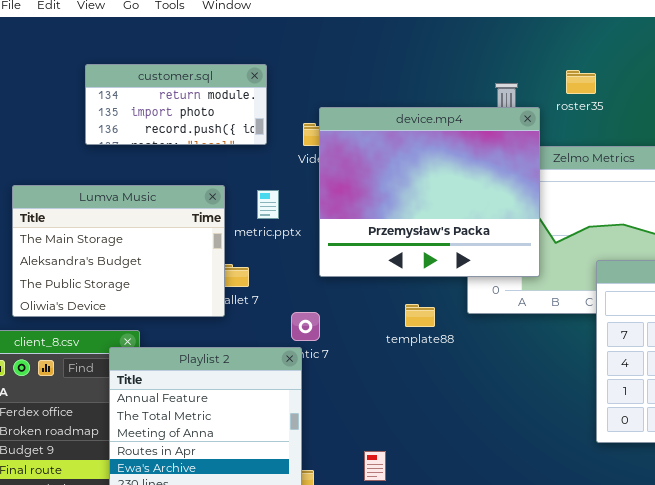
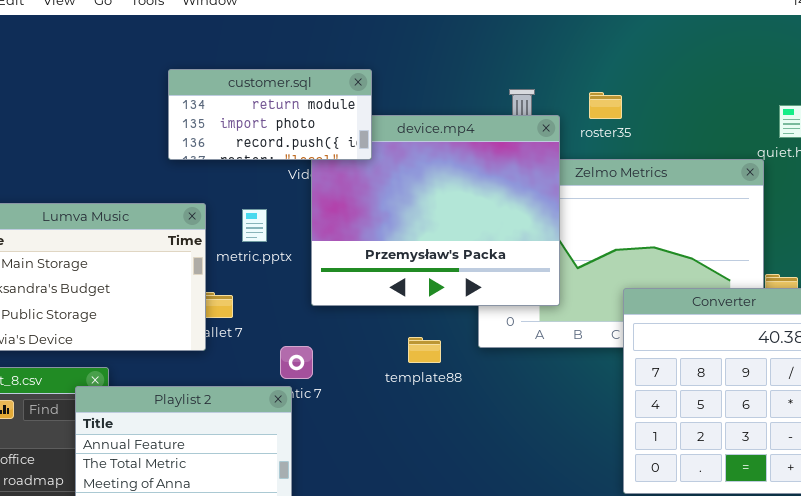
customer.sql: [85,64,267,145] -> [168,69,372,160], moved
roster35: [566,70,596,94] -> [589,92,622,119], moved

